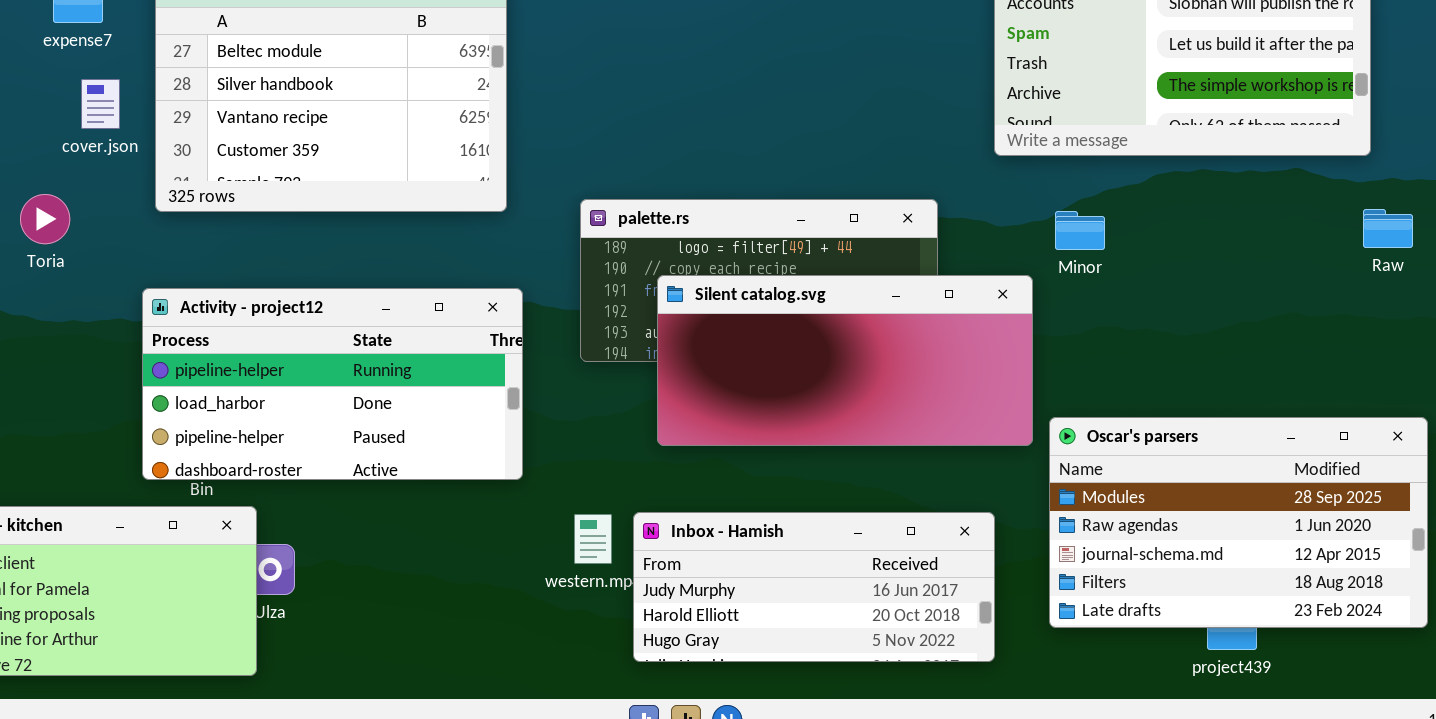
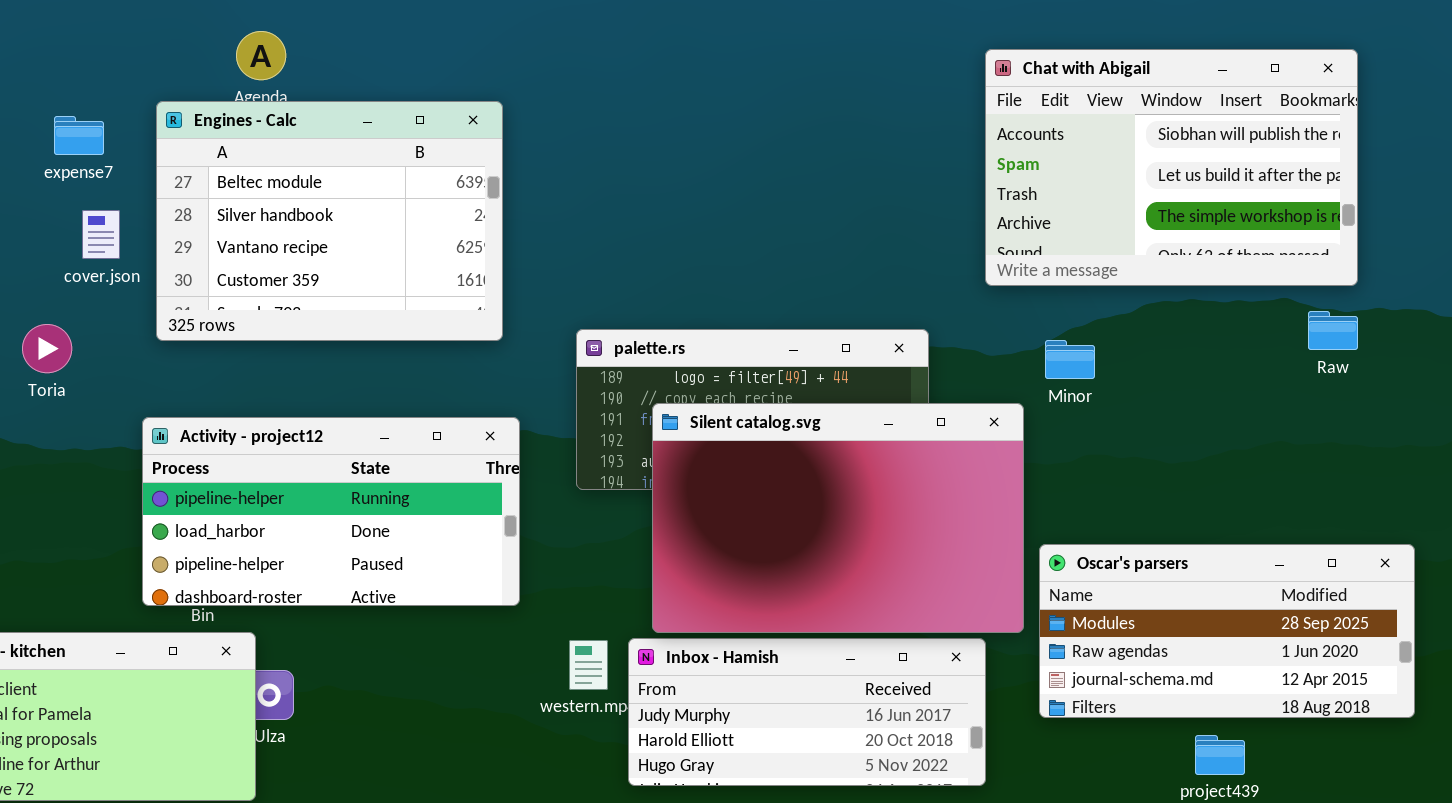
Raw: [1363,209,1413,248] -> [1308,311,1358,350], moved
Silent catalog.svg: [657,275,1033,446] -> [652,403,1024,633], resized
Oscar's parsers: [1049,417,1428,628] -> [1039,544,1415,718], resized

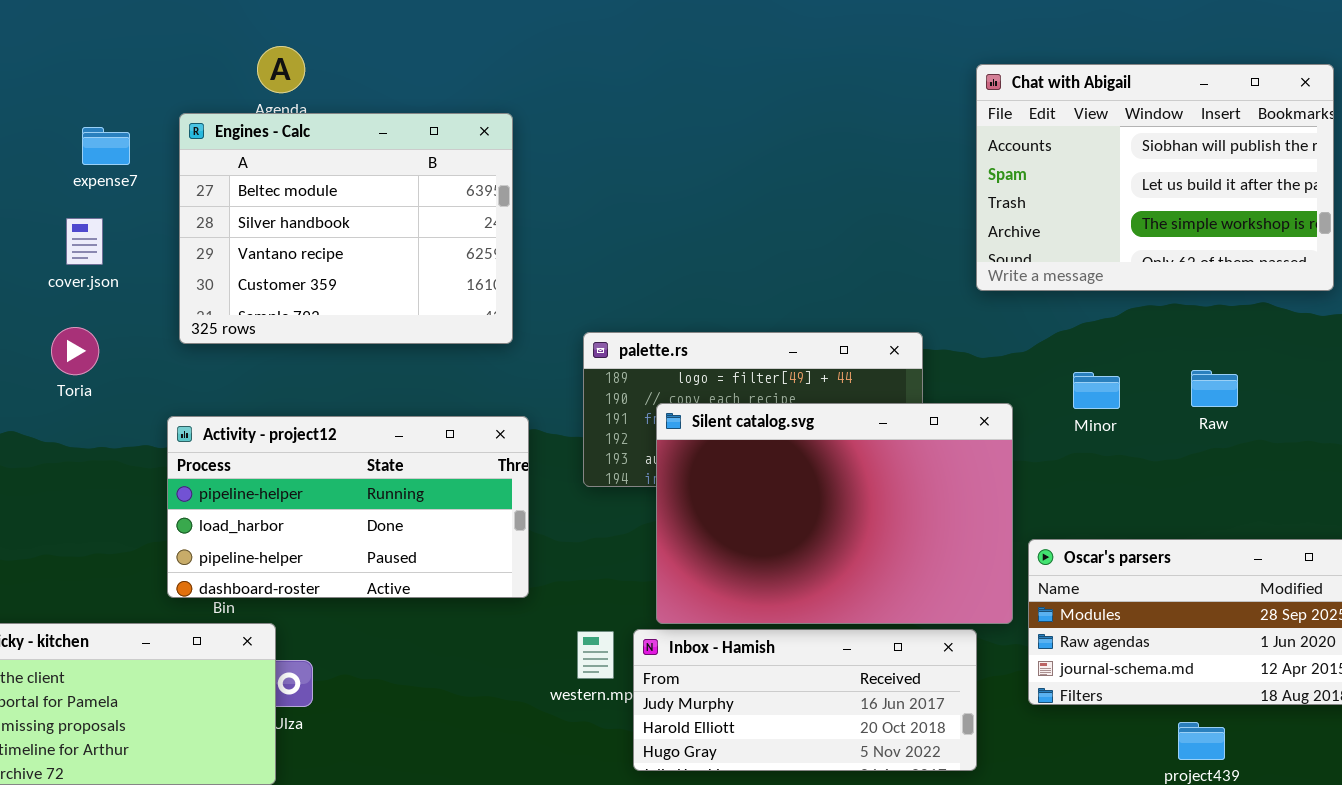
cover.json: [82,210,120,259] -> [66,218,103,265], moved
Raw: [1308,311,1358,350] -> [1191,370,1238,407], moved
Minor: [1045,340,1095,379] -> [1073,372,1120,409], moved

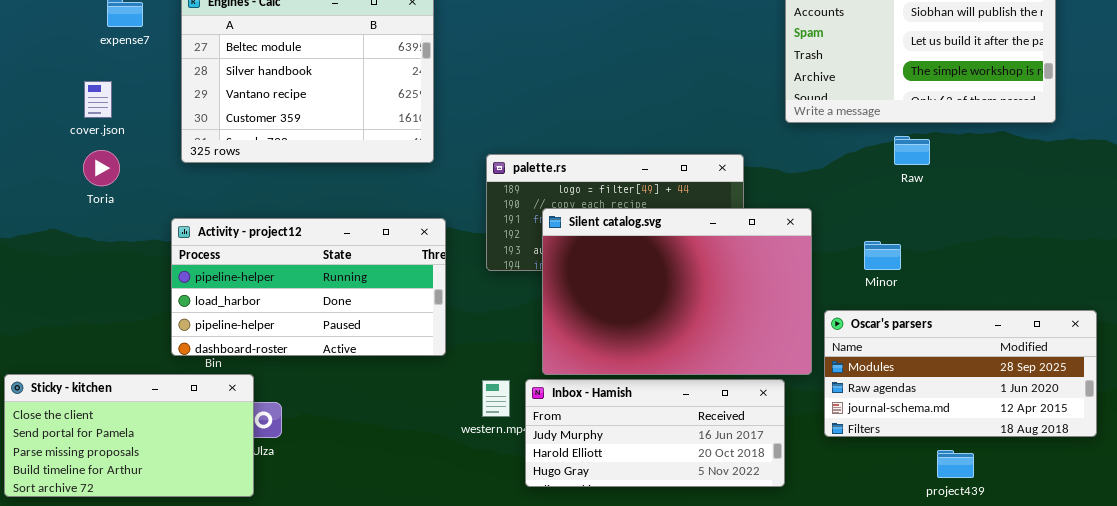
cover.json: [66,218,103,265] -> [84,81,112,118], moved
Raw: [1191,370,1238,407] -> [894,136,930,165], moved
Minor: [1073,372,1120,409] -> [864,241,901,270], moved

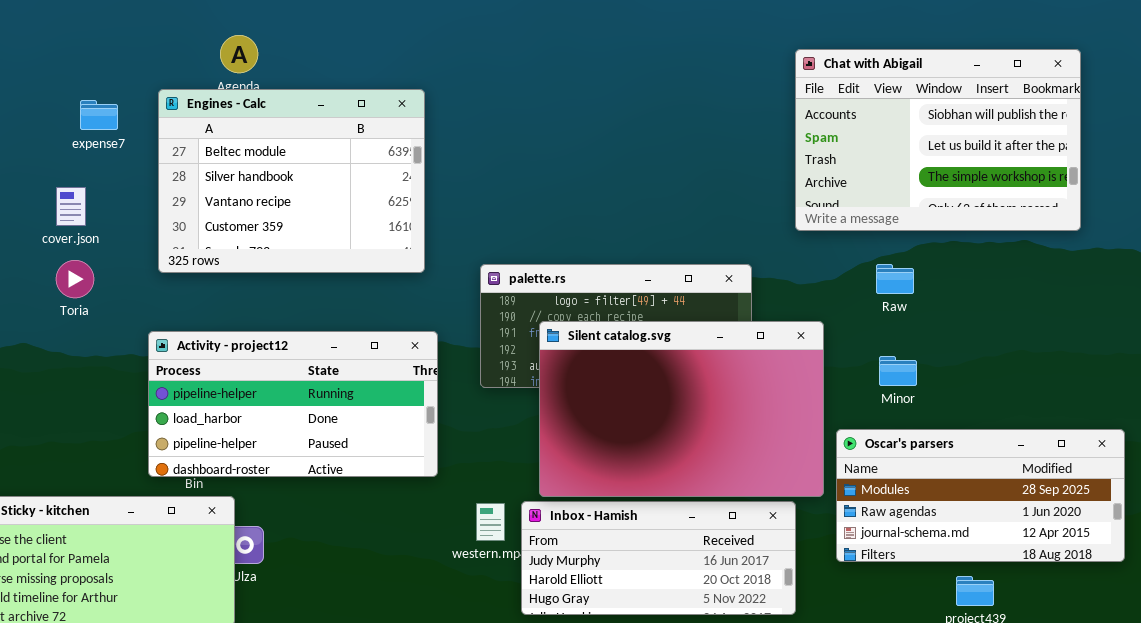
Raw: [894,136,930,165] -> [876,264,914,294], moved

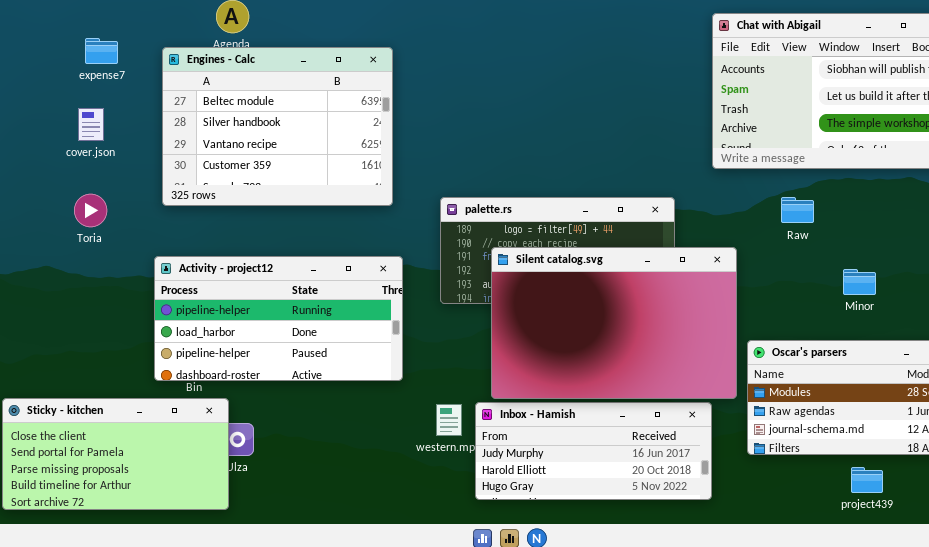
expense7: [80,100,118,130] -> [85,38,118,64], moved
cover.json: [56,187,86,226] -> [78,108,104,141], moved
Minor: [879,356,917,386] -> [843,269,876,295], moved

